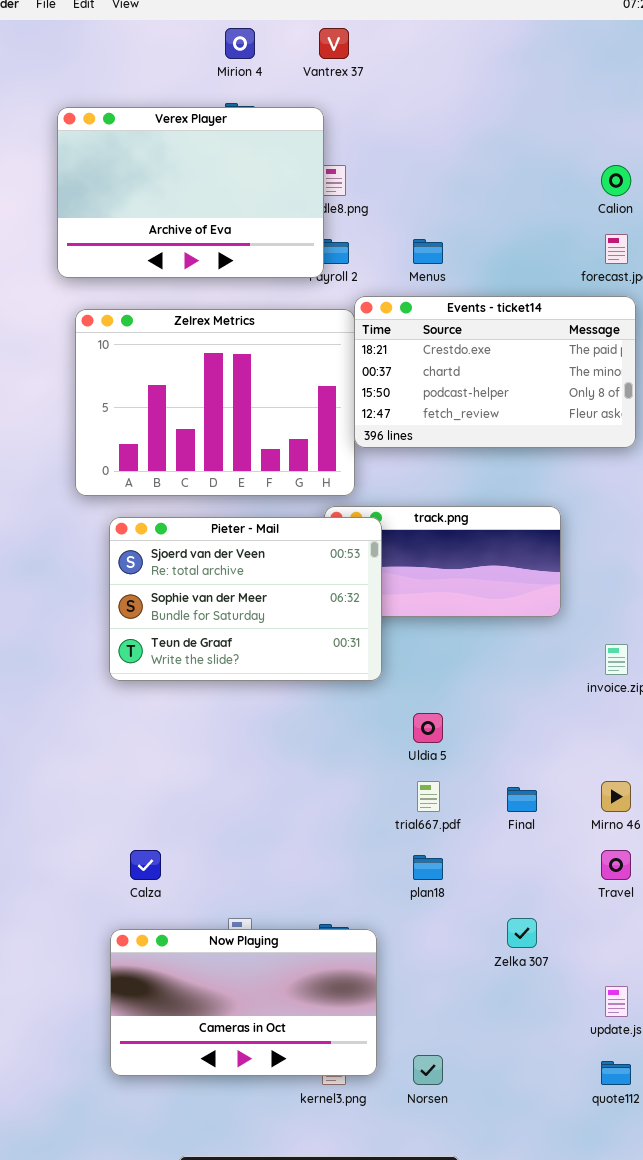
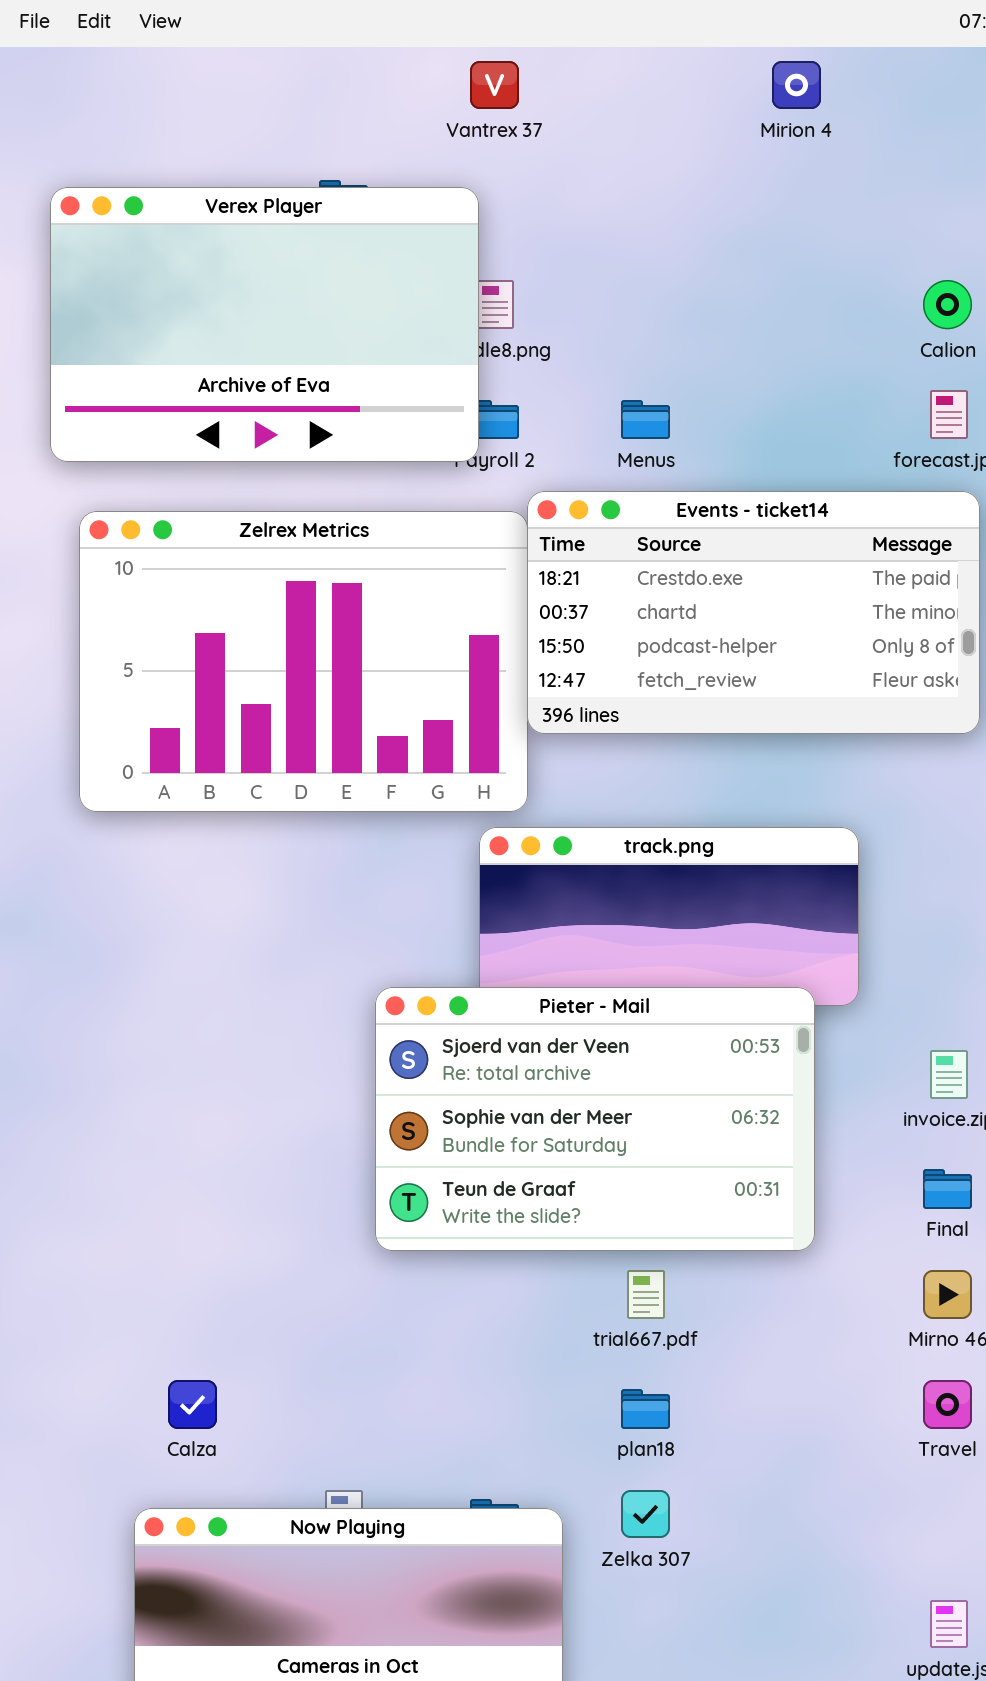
Mirion 4: [225,28,255,59] -> [772,61,821,109], moved
Pieter - Mail: [109,517,382,681] -> [375,987,815,1251], moved
Final: [507,787,537,812] -> [923,1169,972,1209], moved
Zelka 307: [507,918,537,948] -> [621,1490,670,1538], moved

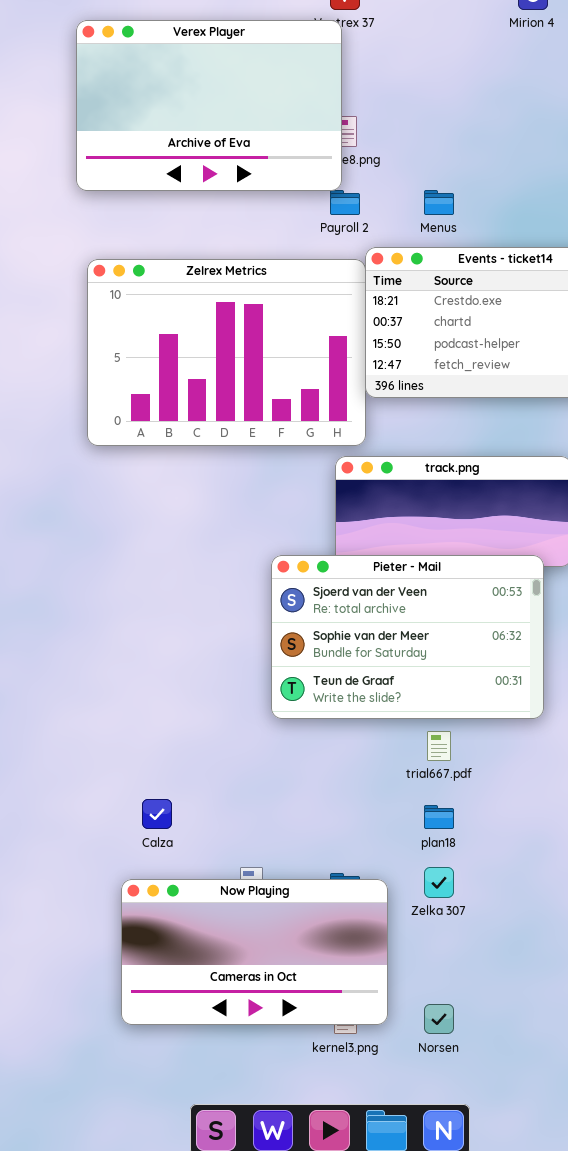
Verex Player: [50,187,479,462] -> [76,20,342,191], moved

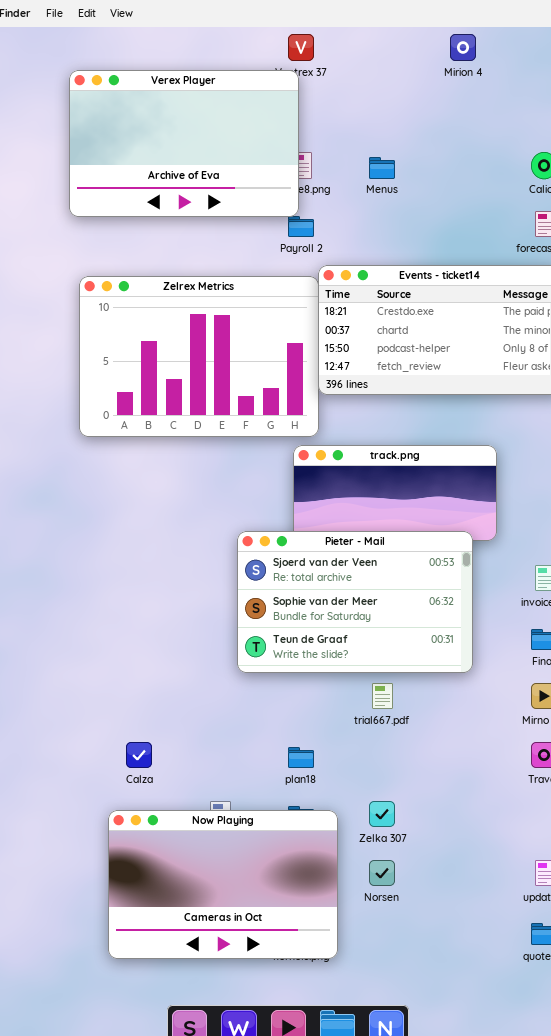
Menus: [424,190,454,215] -> [369,157,395,179], moved
plan18: [424,805,454,829] -> [288,747,314,768], moved
Now Playing: [121,879,388,1025] -> [108,810,338,959], resized
Norsen: [424,1004,454,1034] -> [369,860,395,886], moved

